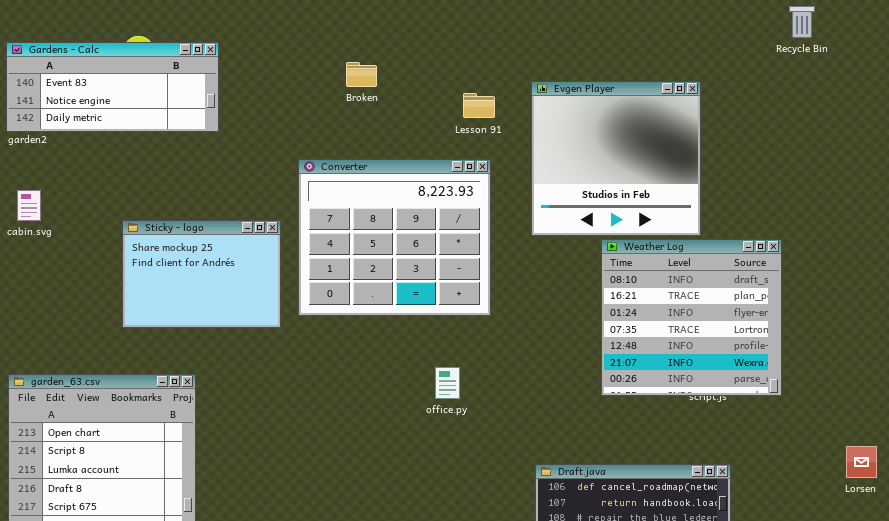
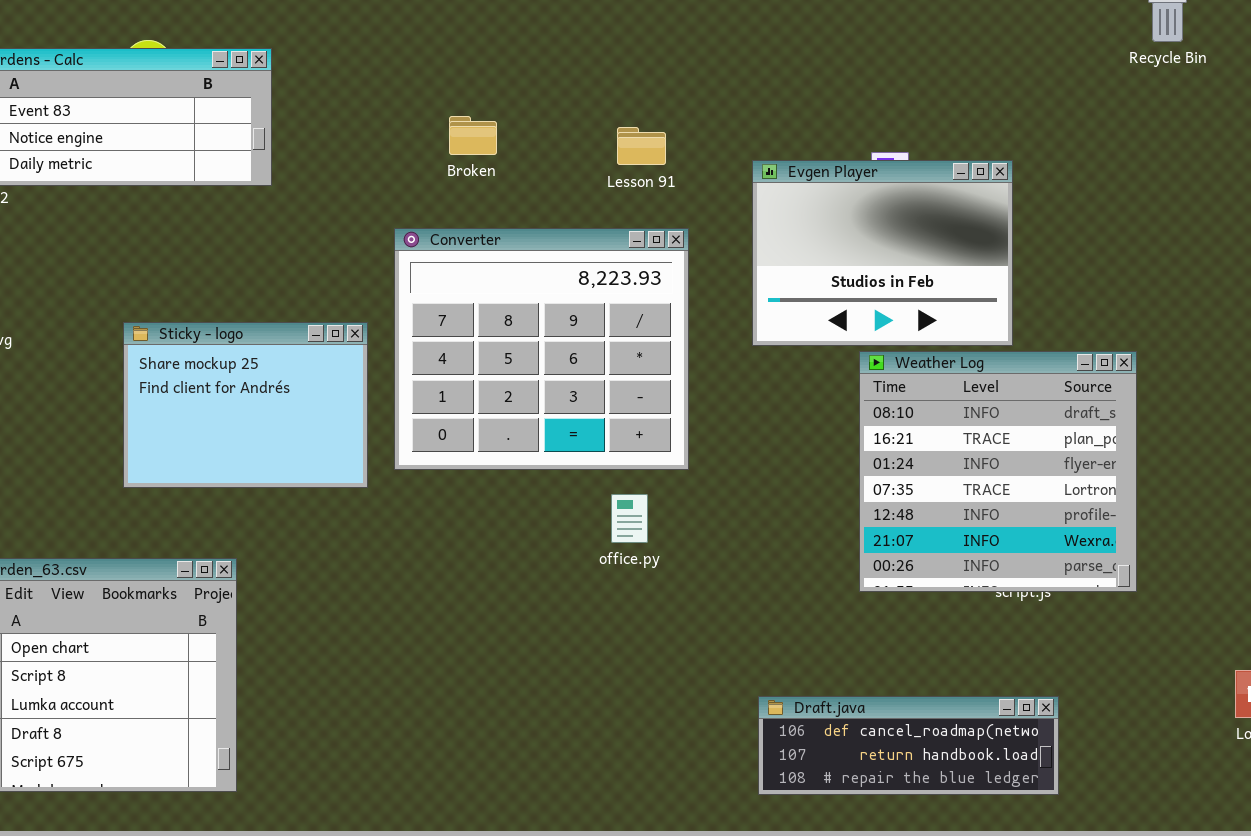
Broken: [346,62,377,87] -> [449,116,497,155], moved
Evgen Player: [531,81,701,236] -> [752,160,1013,346], resized
Lesson 91: [463,93,495,118] -> [617,127,666,165], moved
office.py: [435,367,460,399] -> [611,494,648,543], moved

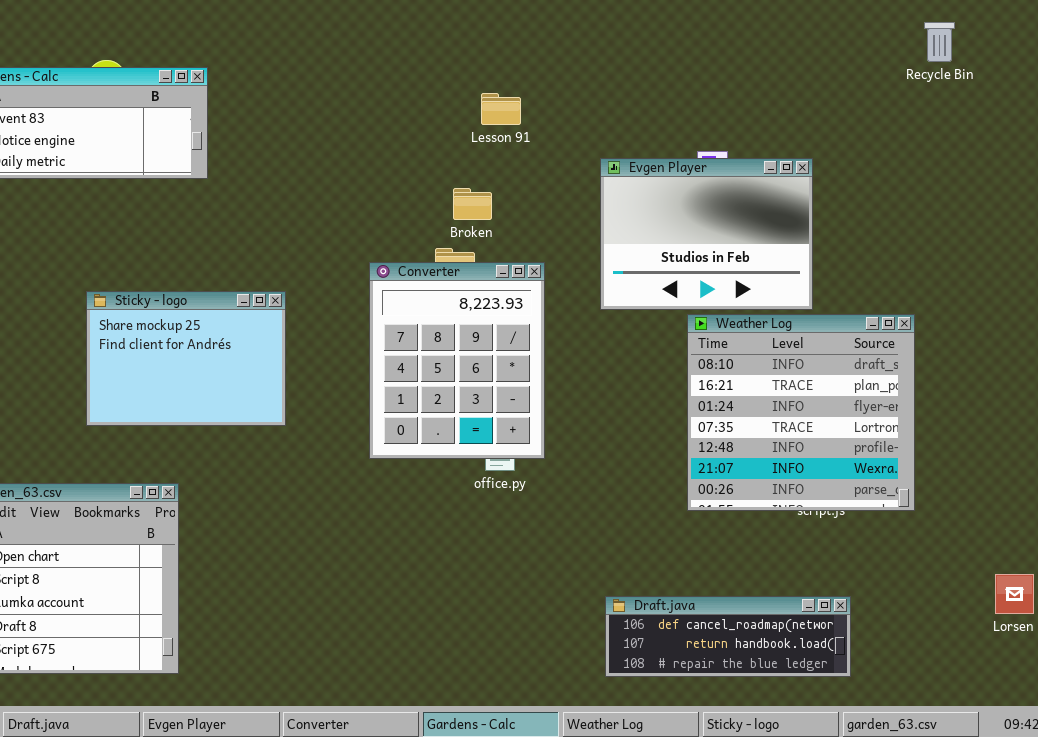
Broken: [449,116,497,155] -> [453,188,492,220], moved
Lesson 91: [617,127,666,165] -> [481,93,521,125], moved
Converter: [394,228,689,470] -> [369,262,545,459], moved, resized

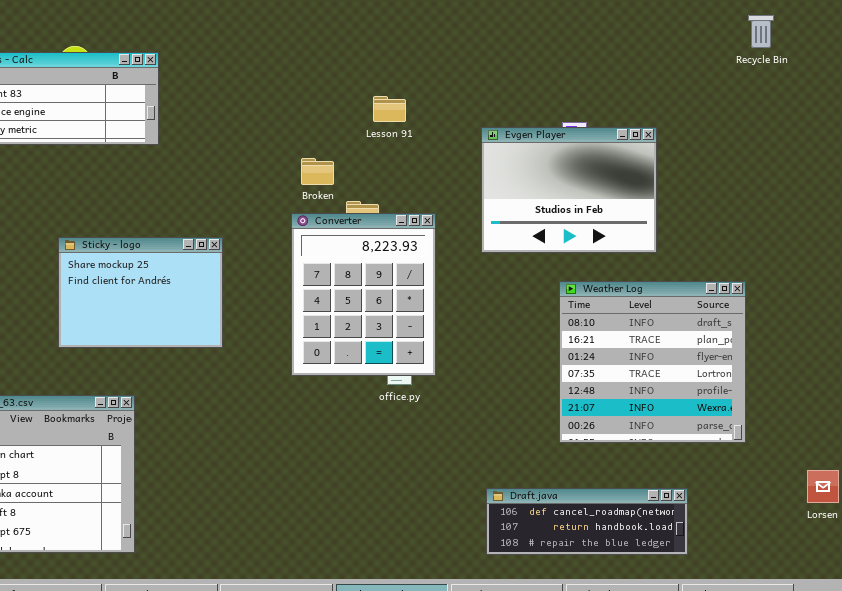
Lesson 91: [481,93,521,125] -> [373,96,406,122], moved
Broken: [453,188,492,220] -> [301,158,334,185], moved
Weather Log: [687,314,915,511] -> [559,281,746,443], moved

